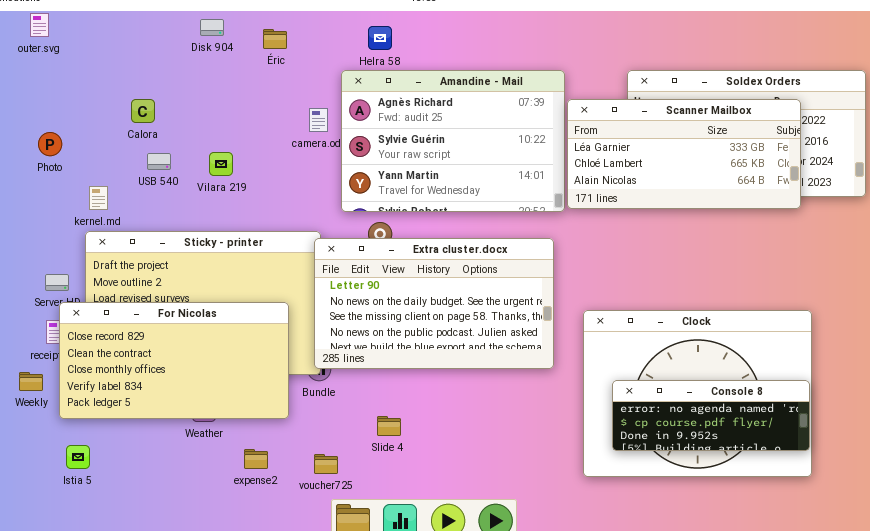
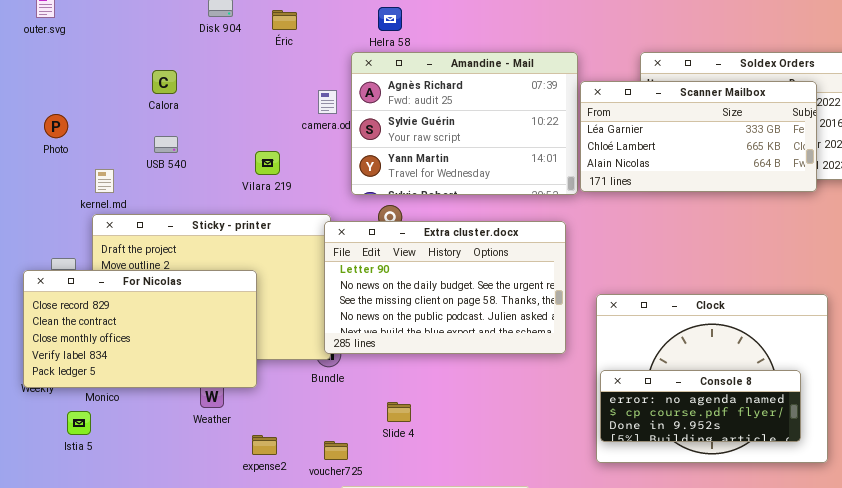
Calora: [131,99,155,123] -> [152,70,177,94], moved
Vilara 219: [209,152,233,176] -> [255,151,280,175], moved
For Nicolas: [59,302,289,419] -> [23,270,257,388], moved
Console 8: [612,380,810,451] -> [600,370,801,442], moved
Istia 5: [66,445,90,469] -> [67,411,91,435], moved

